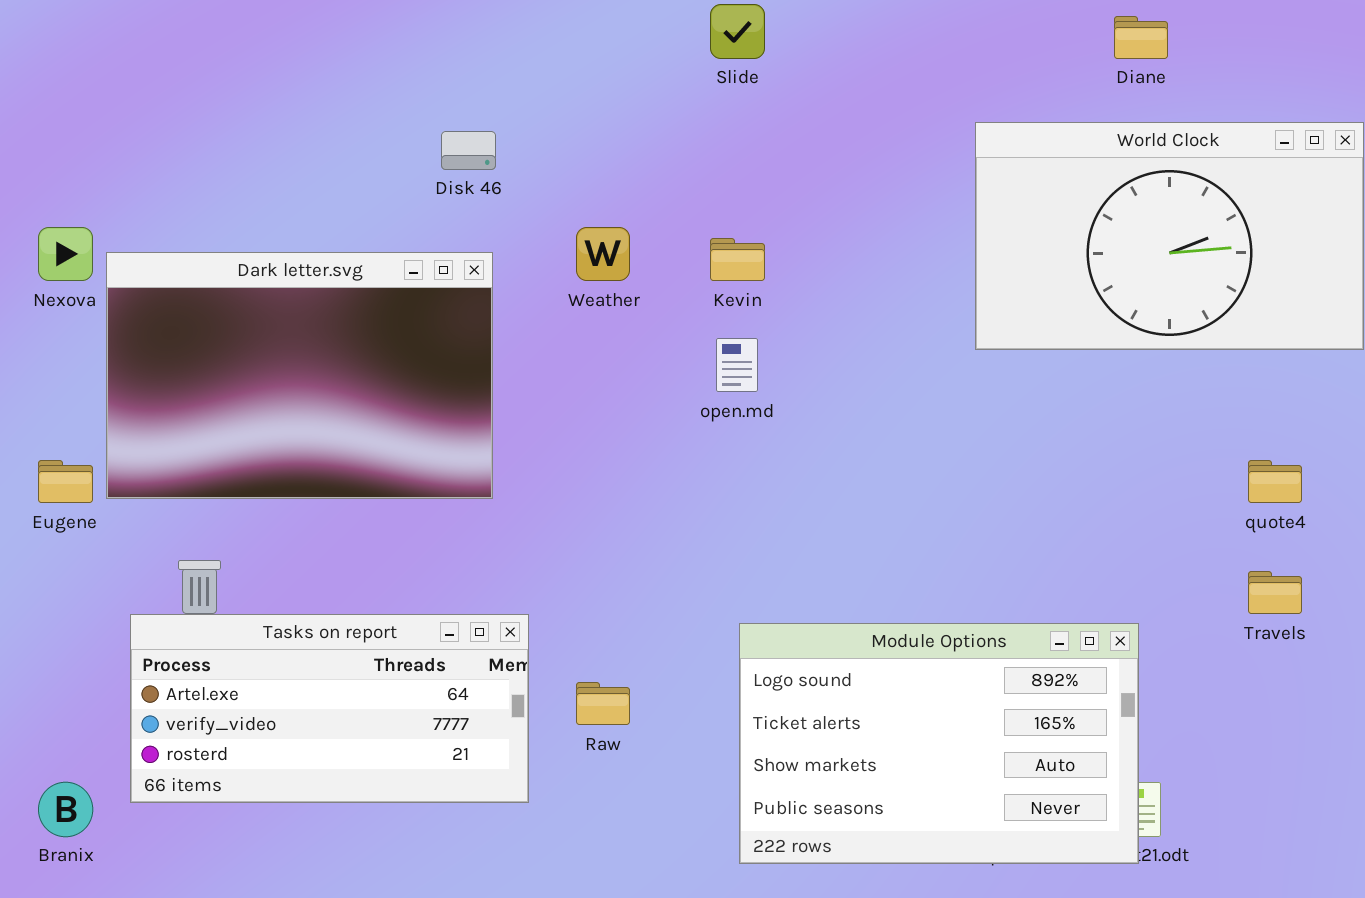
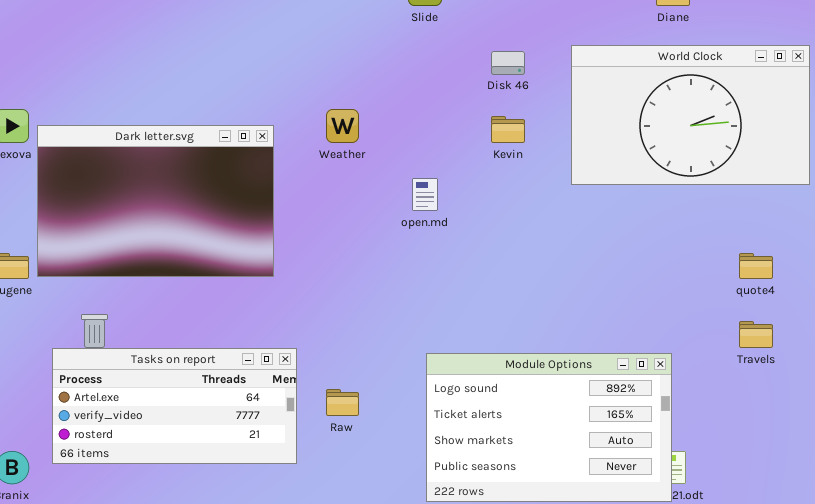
Disk 46: [441,131,496,170] -> [491,51,525,75], moved
Kevin: [710,238,765,281] -> [491,116,525,143], moved

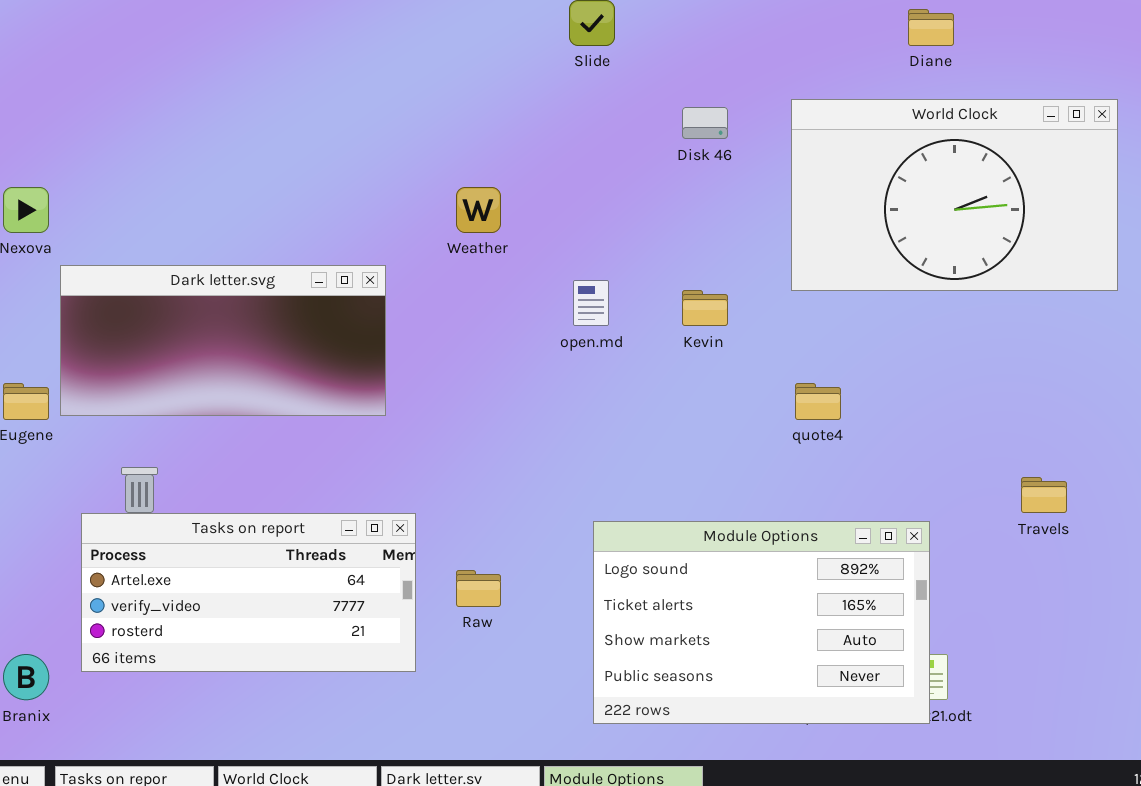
Kevin: [491,116,525,143] -> [682,290,728,326], moved
Dark letter.svg: [37,125,274,277] -> [60,265,386,416], resized
quote4: [739,253,773,279] -> [795,383,841,420], moved

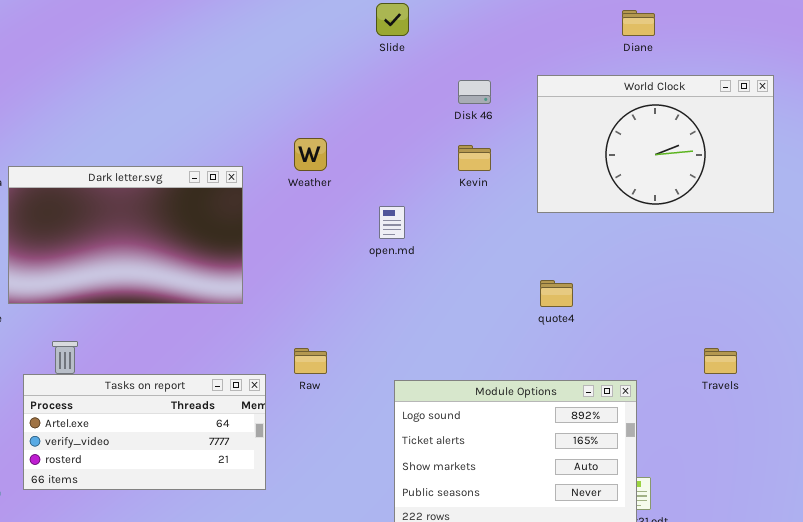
Dark letter.svg: [60,265,386,416] -> [8,166,243,304], resized
Kevin: [682,290,728,326] -> [458,145,491,171], moved
Raw: [456,570,501,607] -> [294,348,327,374], moved

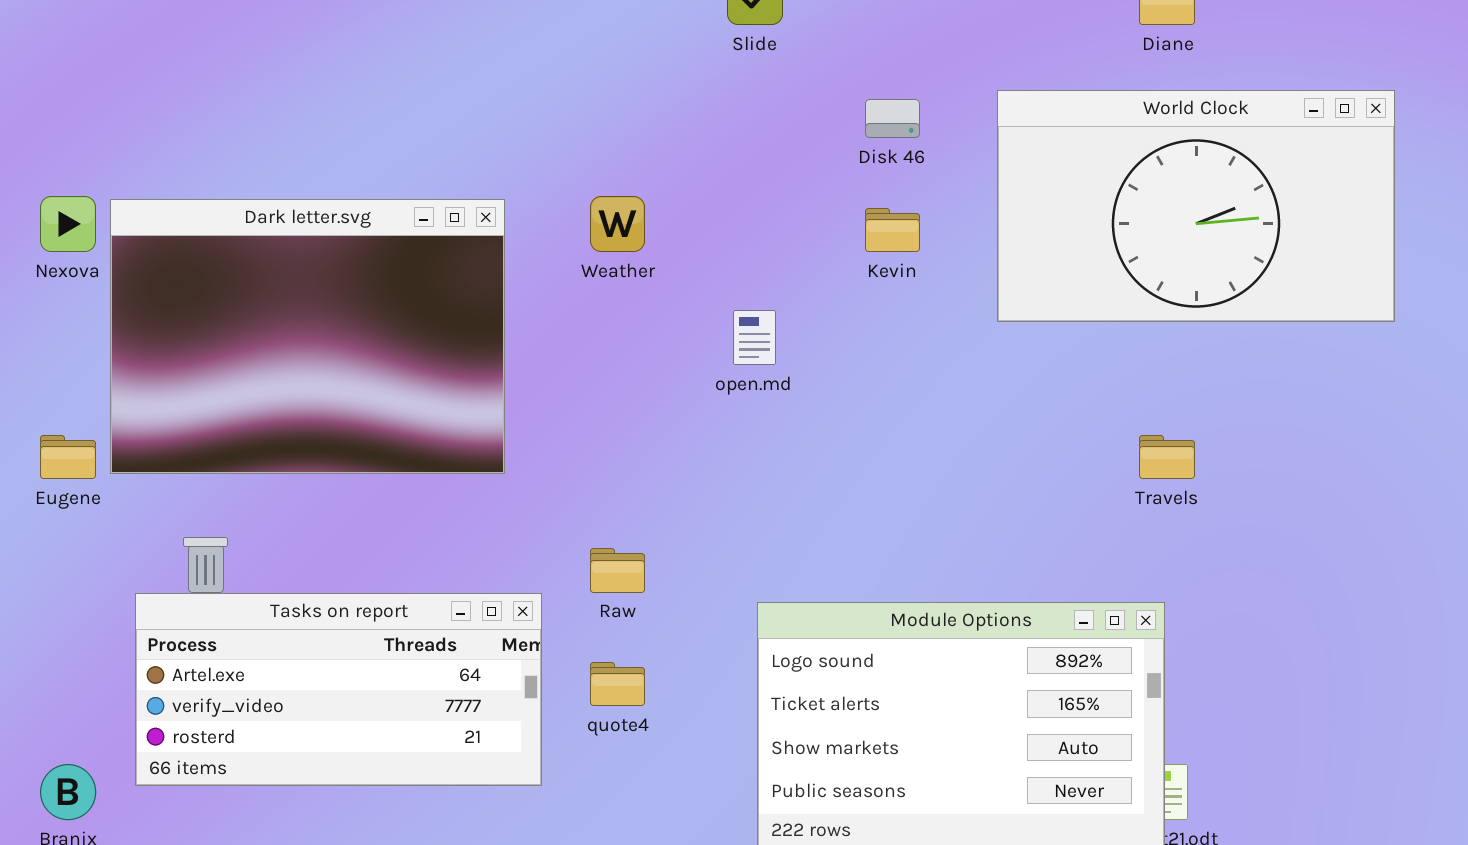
Dark letter.svg: [8,166,243,304] -> [110,199,505,474], resized
quote4: [540,280,573,307] -> [590,662,645,706], moved
Travels: [704,348,737,374] -> [1139,435,1195,479], moved

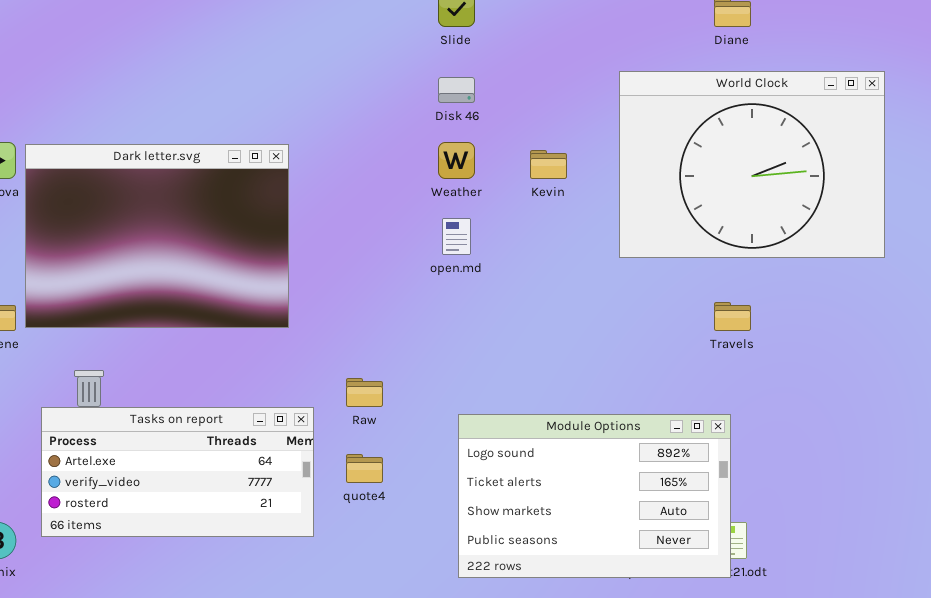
World Clock: [997,90,1395,322] -> [619,71,885,258], resized
Disk 46: [865,99,920,138] -> [438,77,475,103], moved
Weather: [590,196,645,252] -> [438,142,475,179], moved

